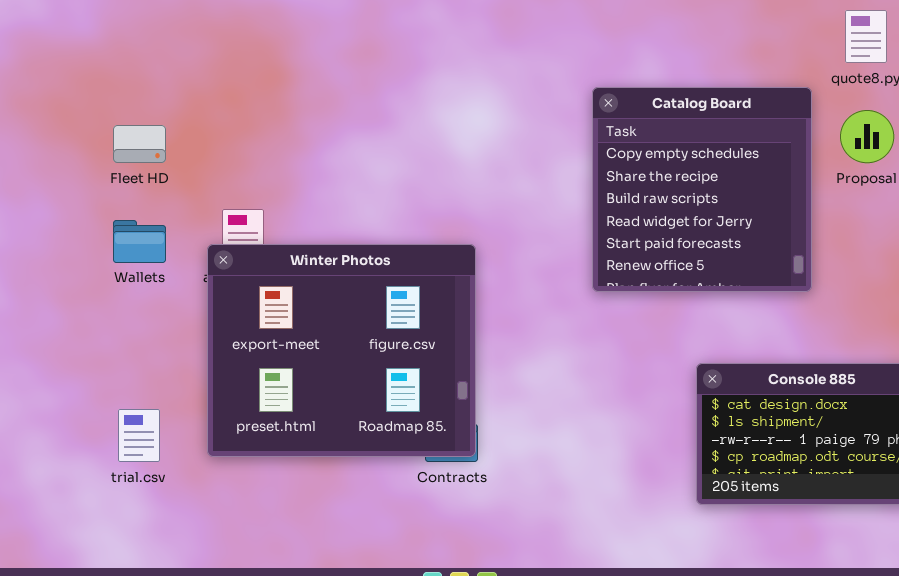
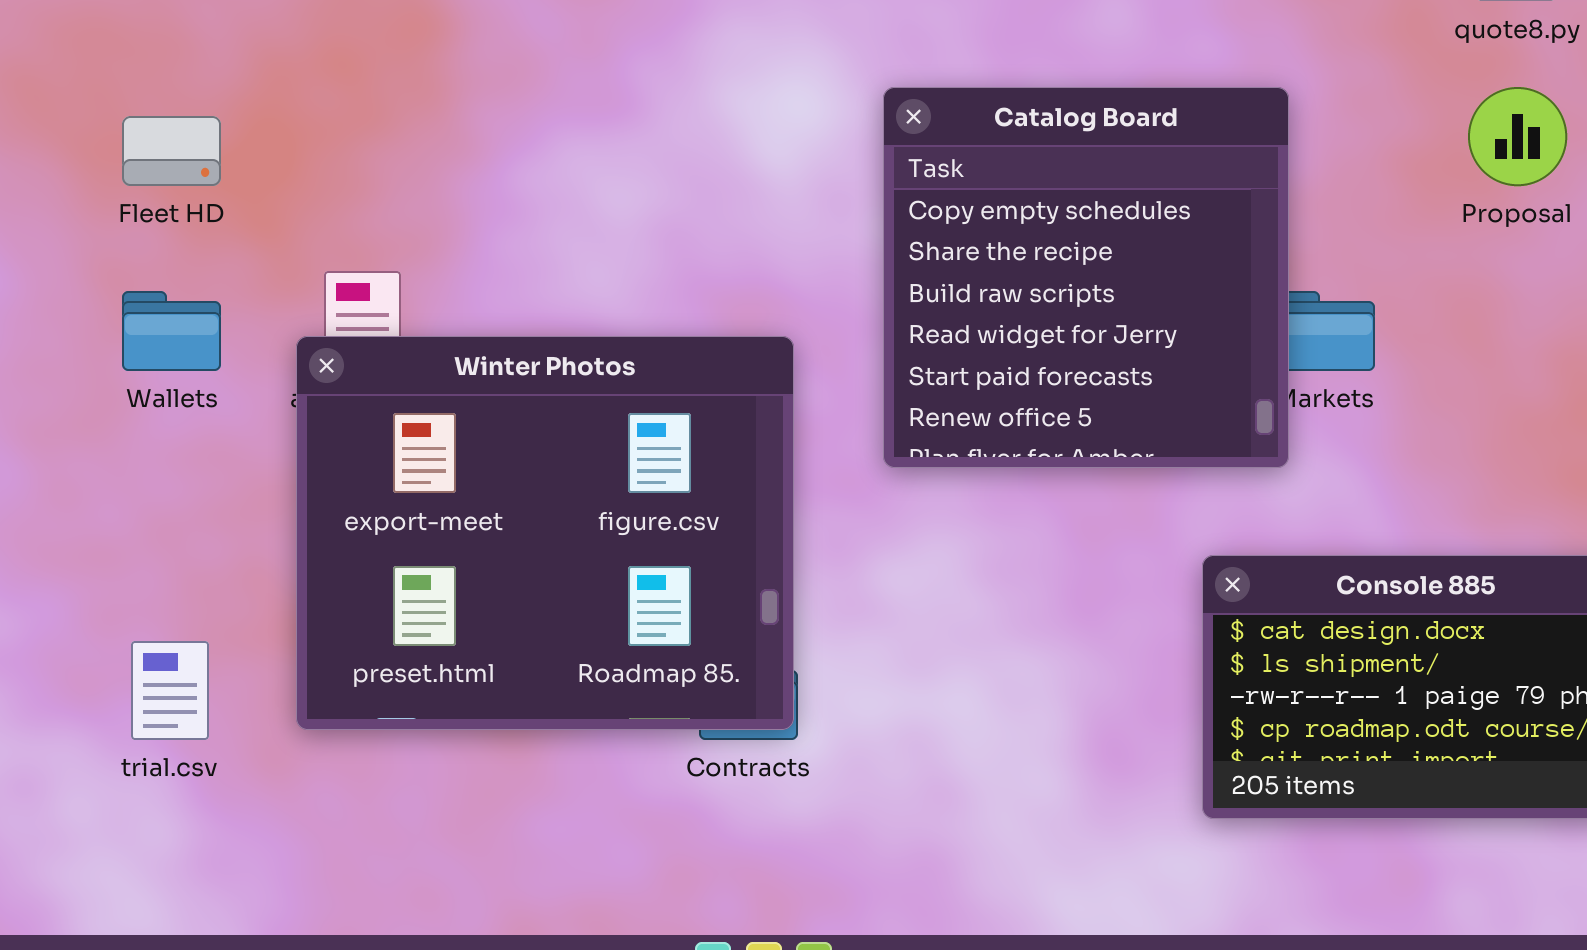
Catalog Board: [592,87,812,292] -> [883,87,1289,468], moved

